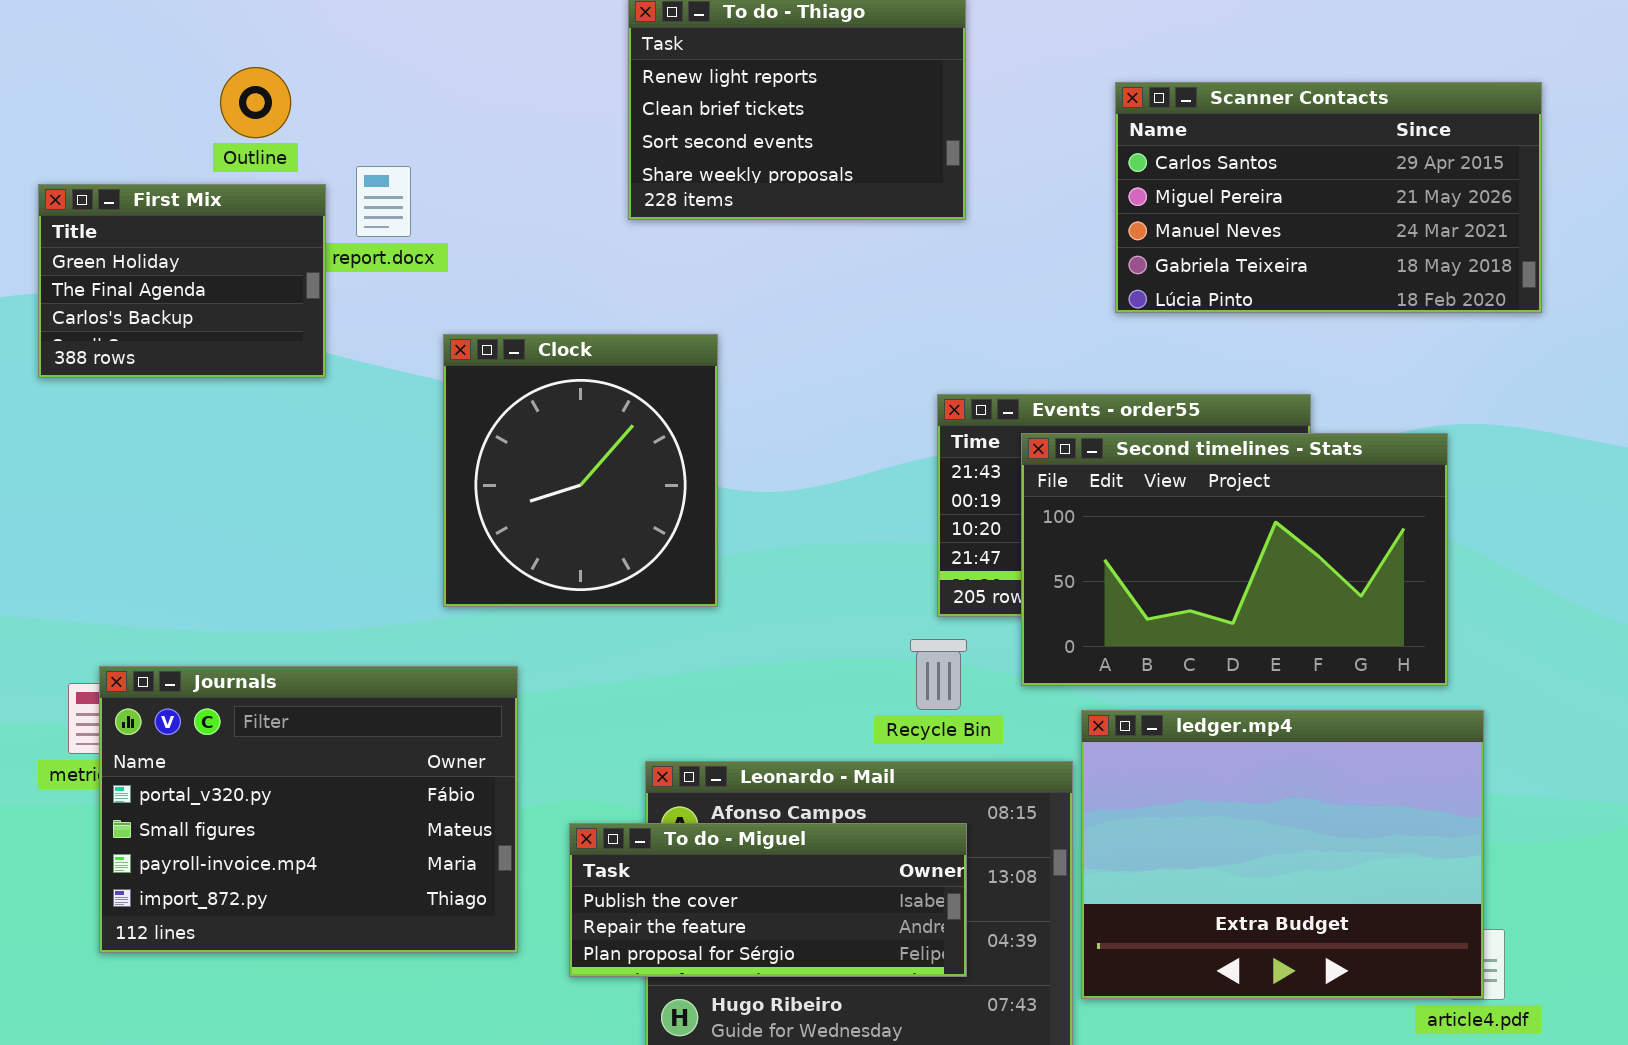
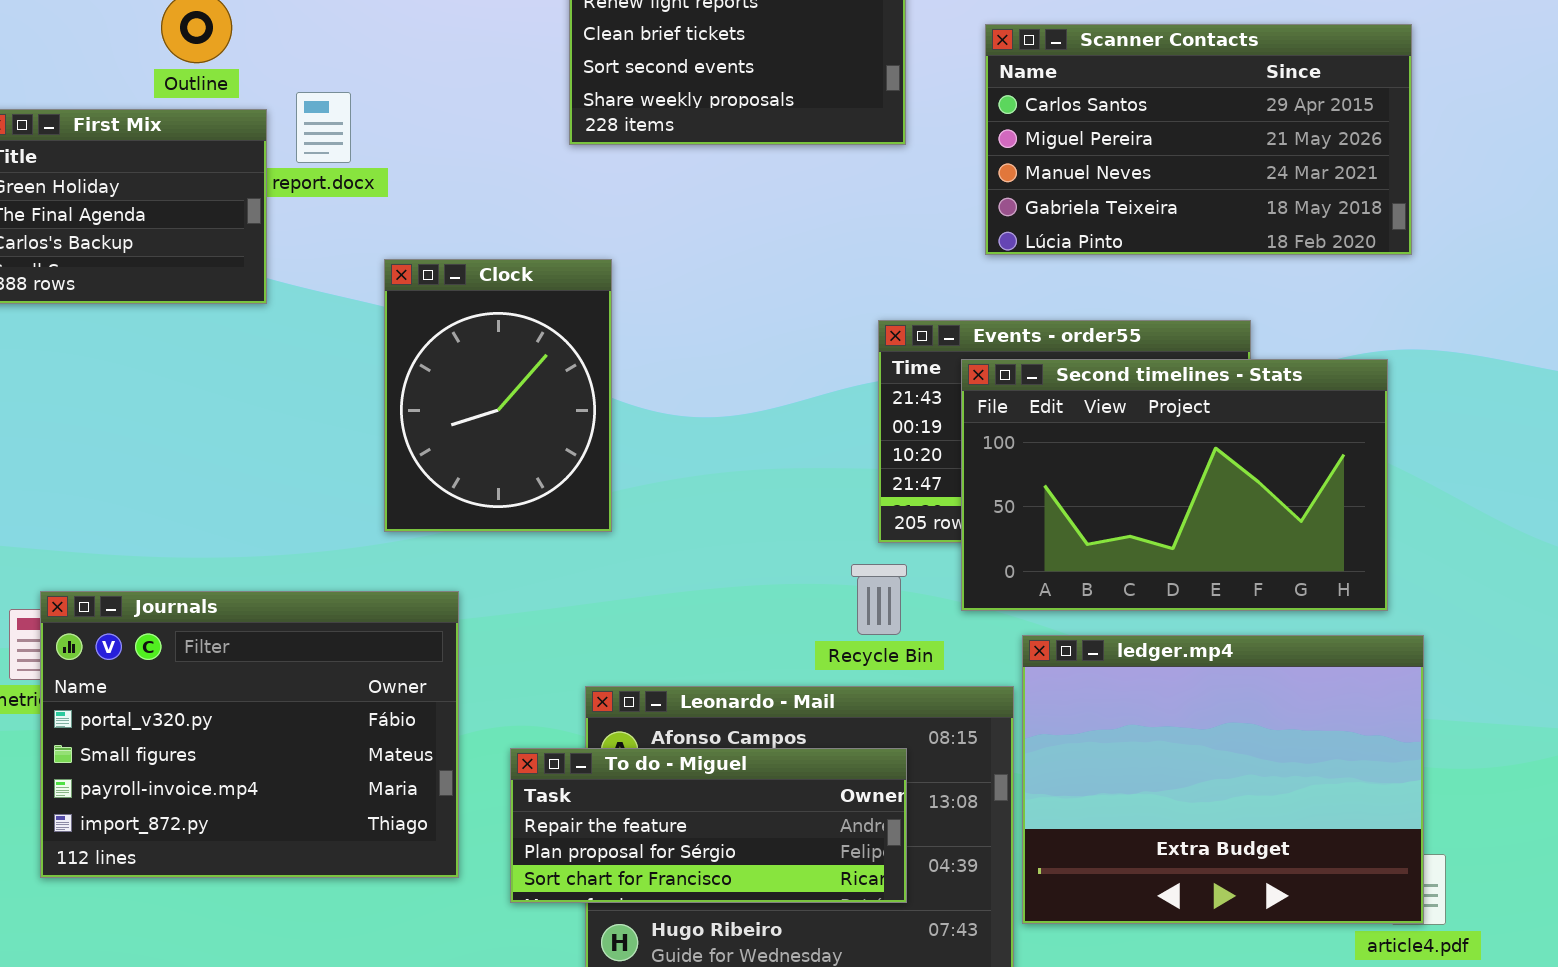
Scanner Contacts: [1115,82,1542,313] -> [985,24,1412,255], moved
Clock: [443,334,718,607] -> [384,259,612,532], resized
To do - Miguel: [569,823,967,977] -> [510,748,907,903], scrolled down 1 row

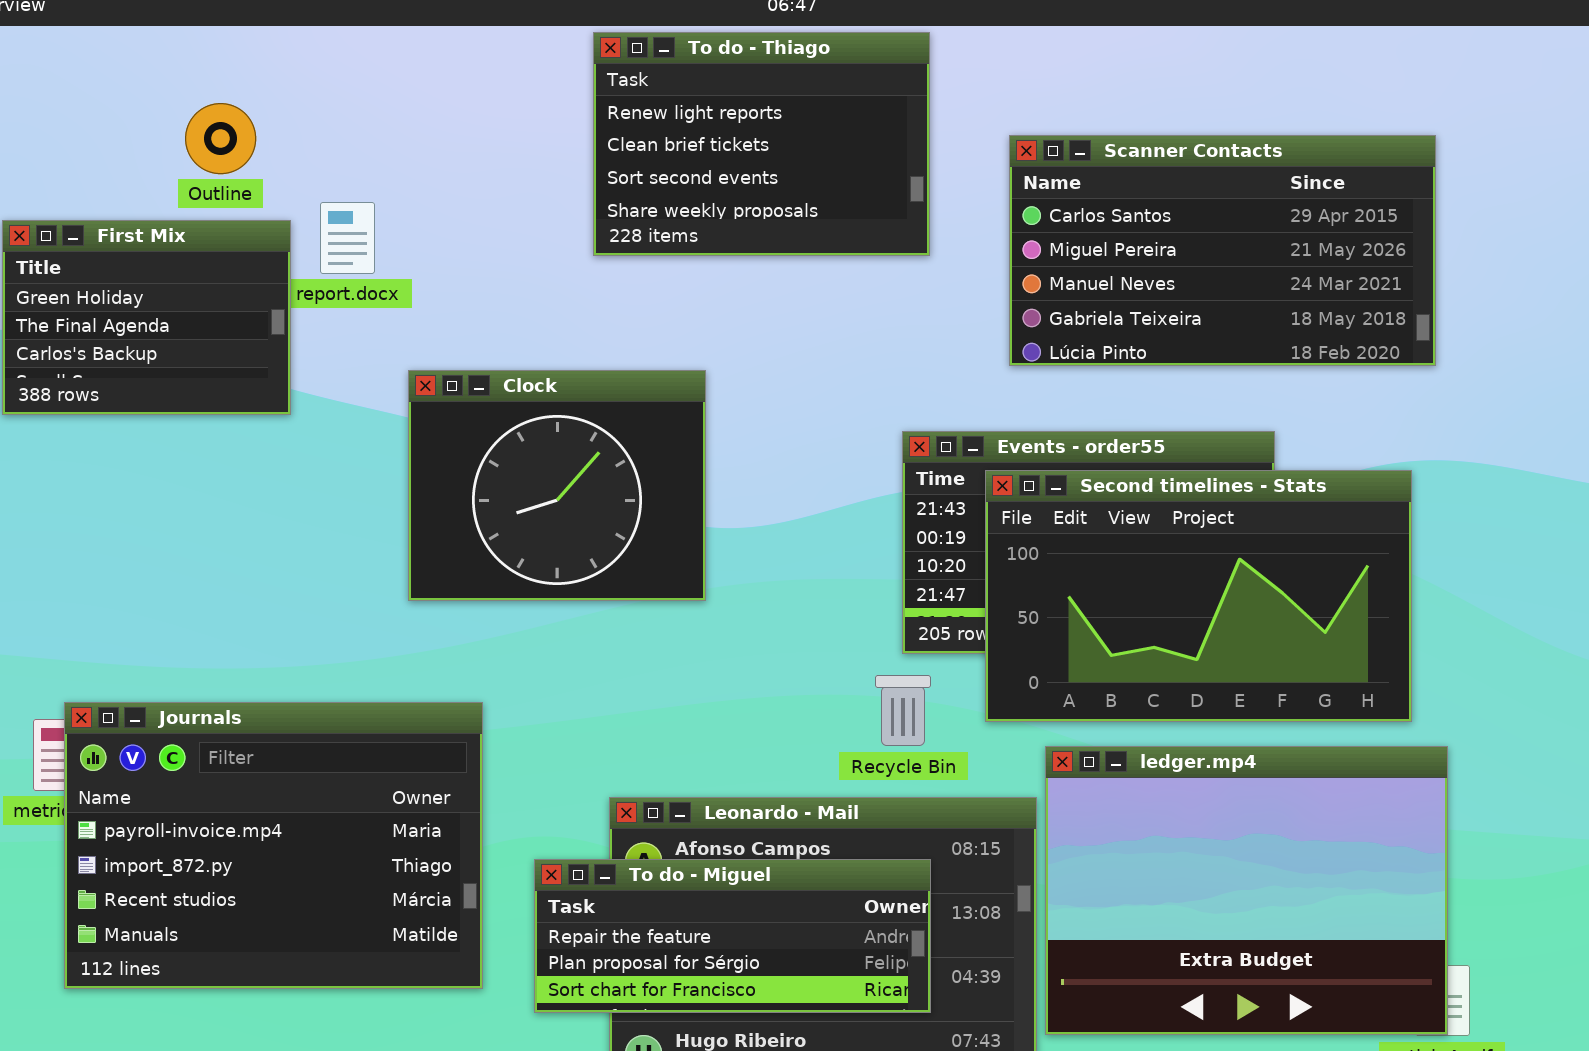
Clock: [384,259,612,532] -> [408,370,706,601], resized
Journals: [40,591,459,878] -> [64,702,483,989], scrolled down 2 rows

